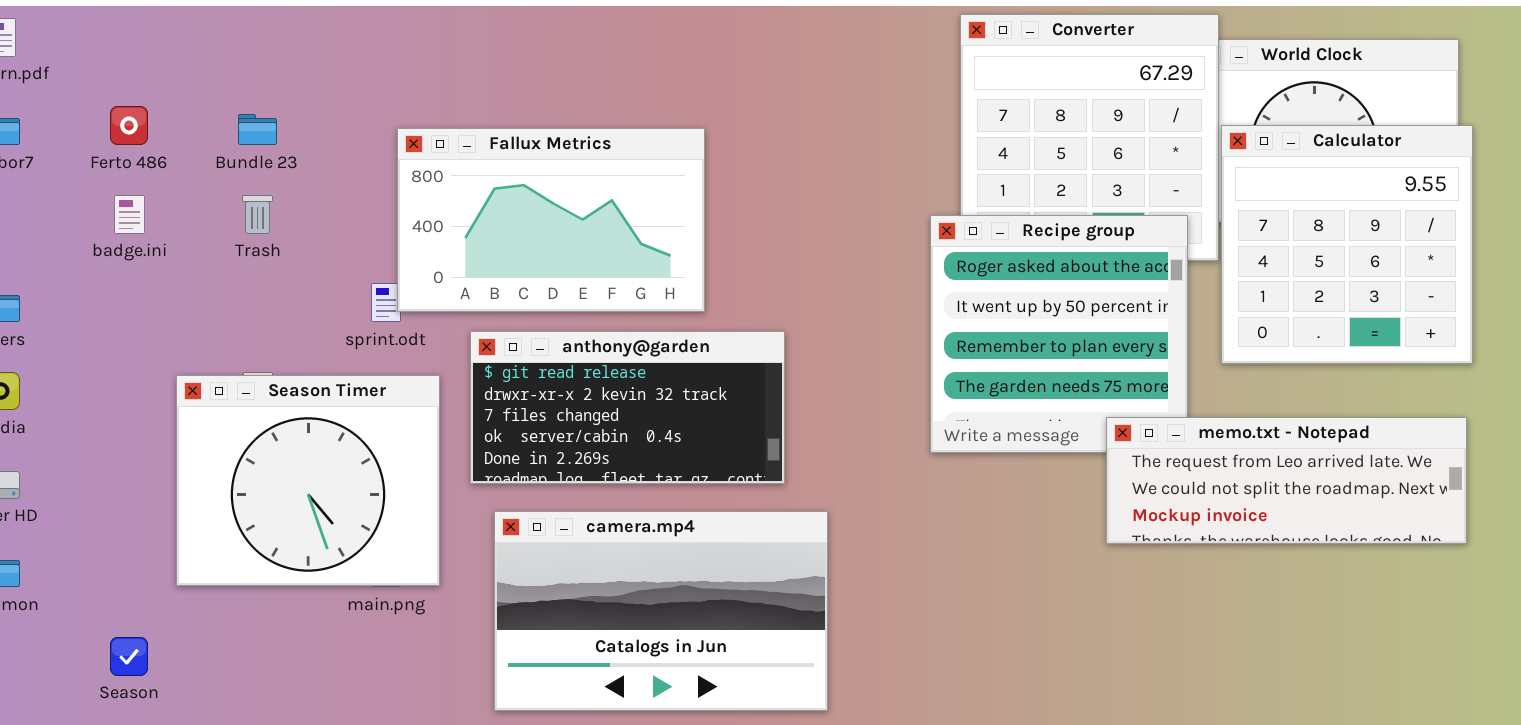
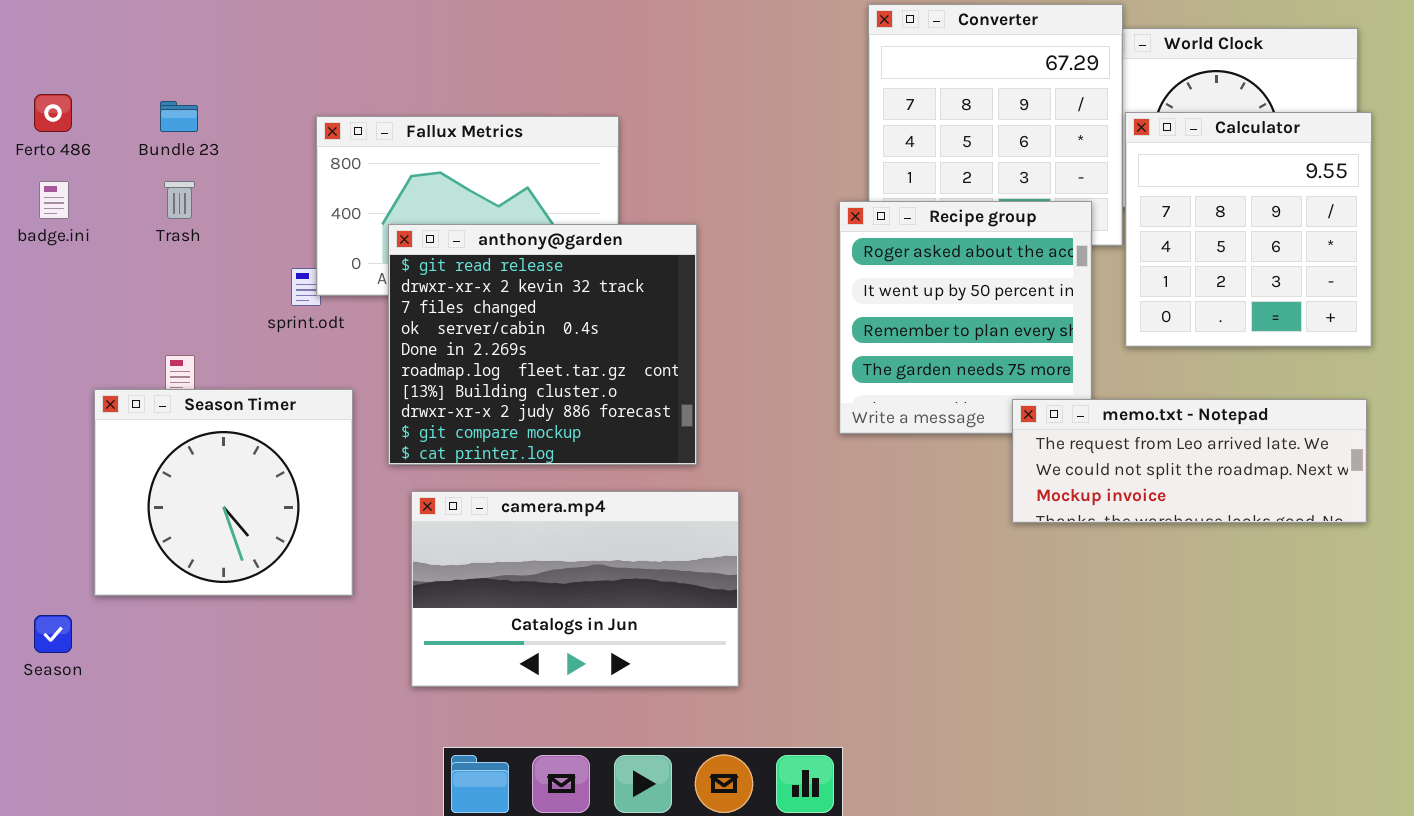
anthony@garden: [470,331,785,484] -> [388,224,697,465], resized
Season Timer: [176,375,440,586] -> [94,389,353,596], moved

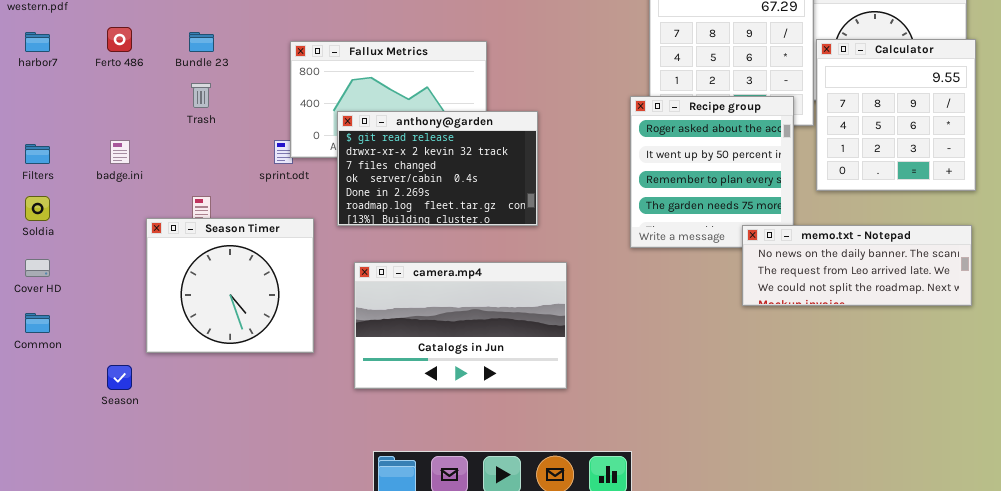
badge.ini: [39,181,69,219] -> [110,140,130,164], moved
anthony@garden: [388,224,697,465] -> [337,111,538,226], resized
memo.txt - Notepad: [1012,399,1367,523] -> [742,225,972,306], scrolled up 1 row
camera.mp4: [411,491,739,687] -> [354,262,567,389], moved

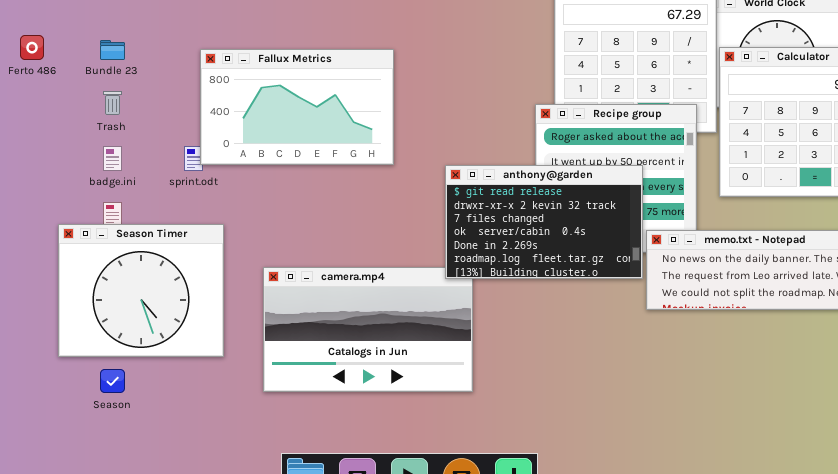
anthony@garden: [337,111,538,226] -> [445,165,643,279], moved
badge.ini: [110,140,130,164] -> [103,146,122,171], moved
Season: [107,365,132,390] -> [100,369,125,393], moved

